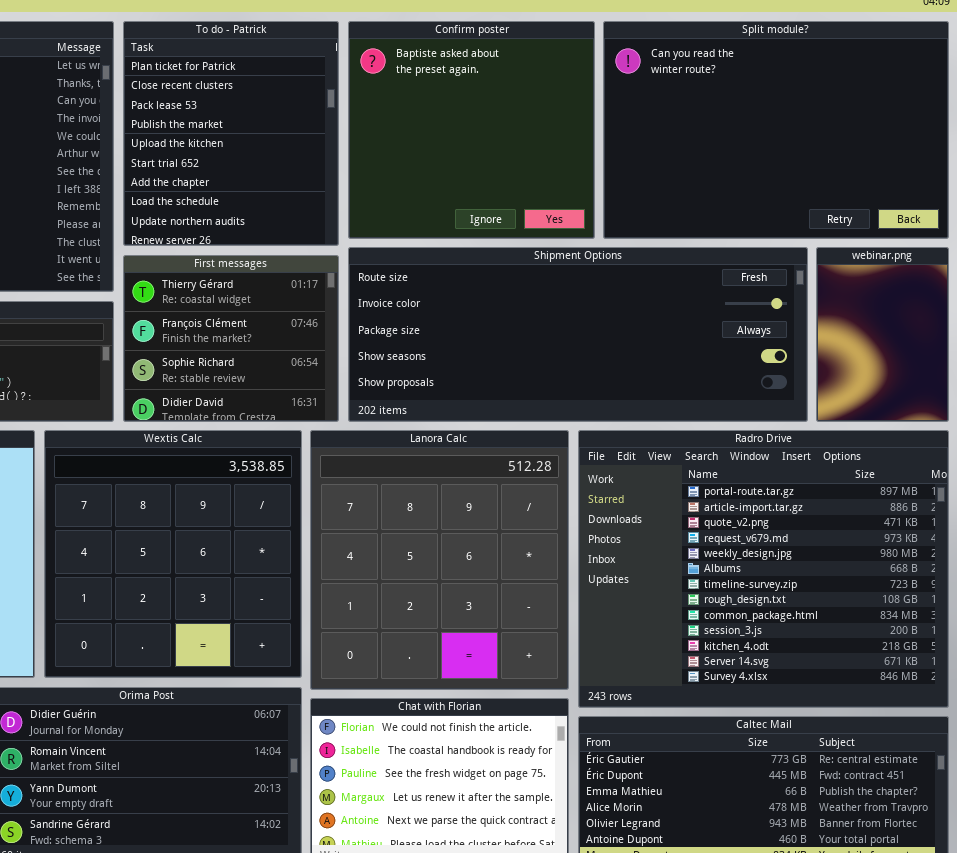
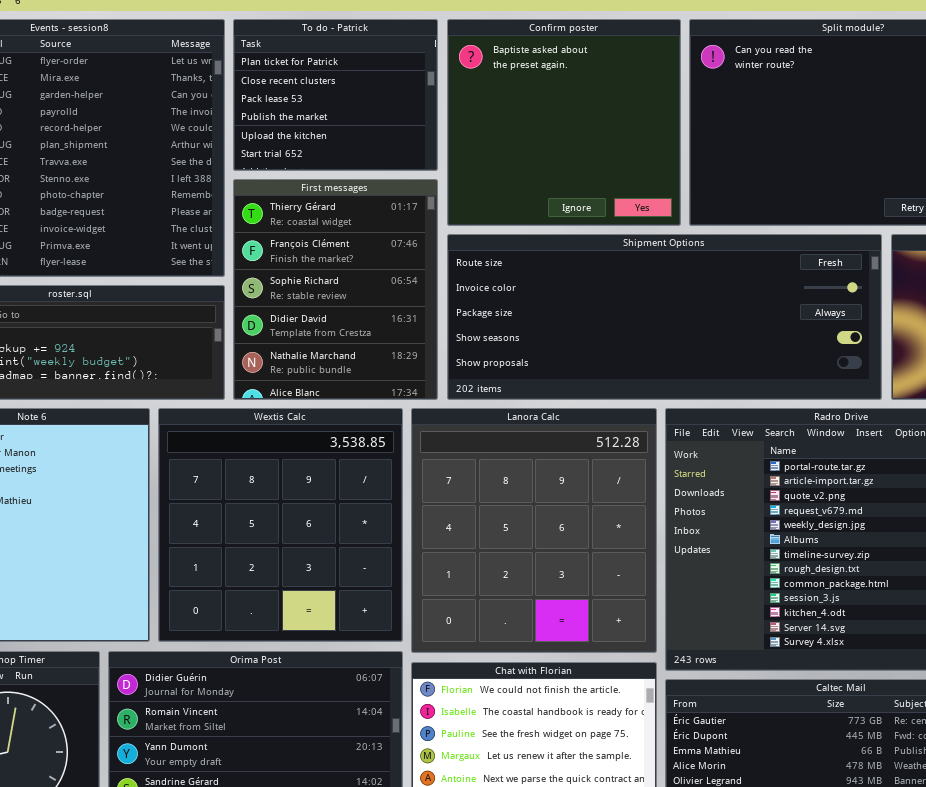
To do - Patrick: [123,21,339,246] -> [233,19,438,171], resized
First messages: [123,255,339,422] -> [233,179,438,400], resized

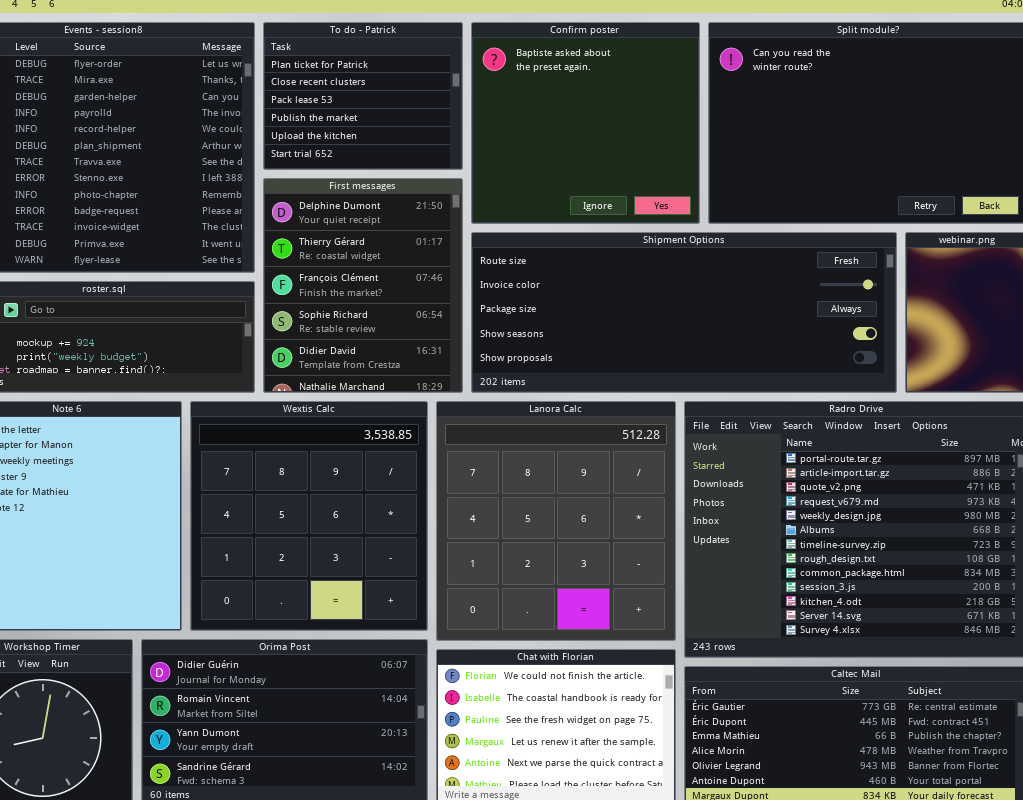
First messages: [233,179,438,400] -> [263,178,463,393], scrolled up 1 row

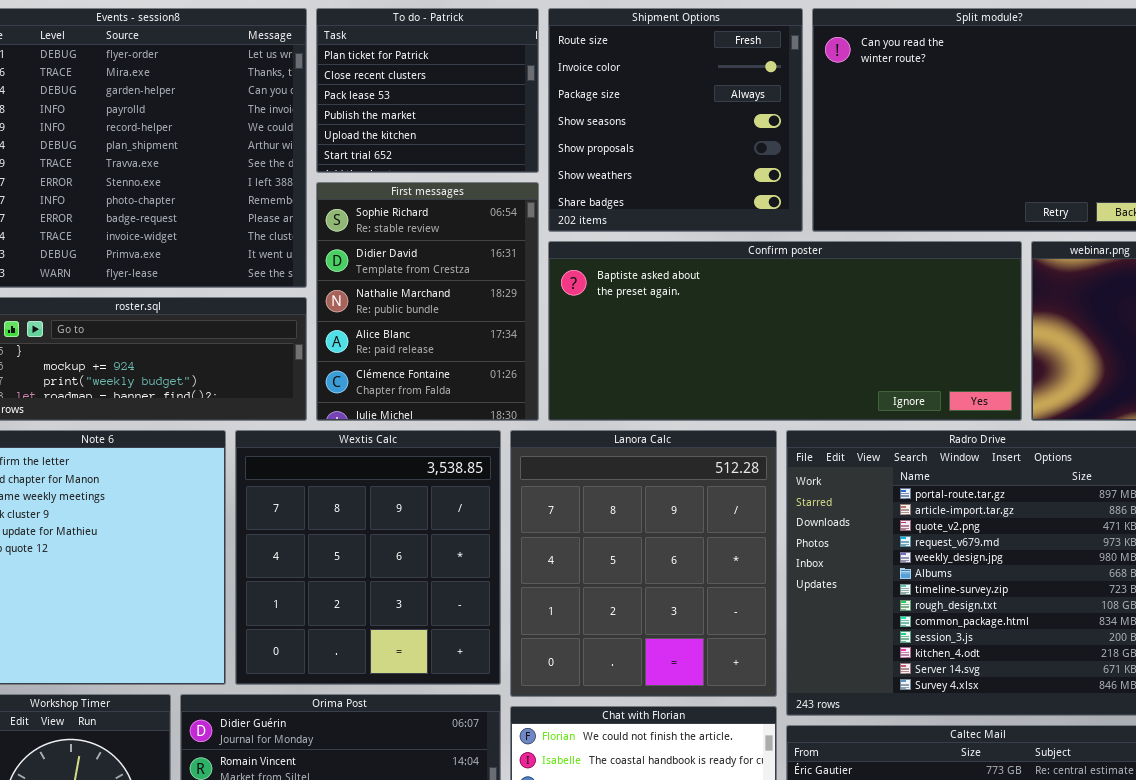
Confirm poster: [471,22,700,224] -> [548,241,1022,421], moved, resized
First messages: [263,178,463,393] -> [316,182,539,421], scrolled down 3 rows
Shipment Options: [471,232,897,393] -> [548,8,803,232], moved, resized

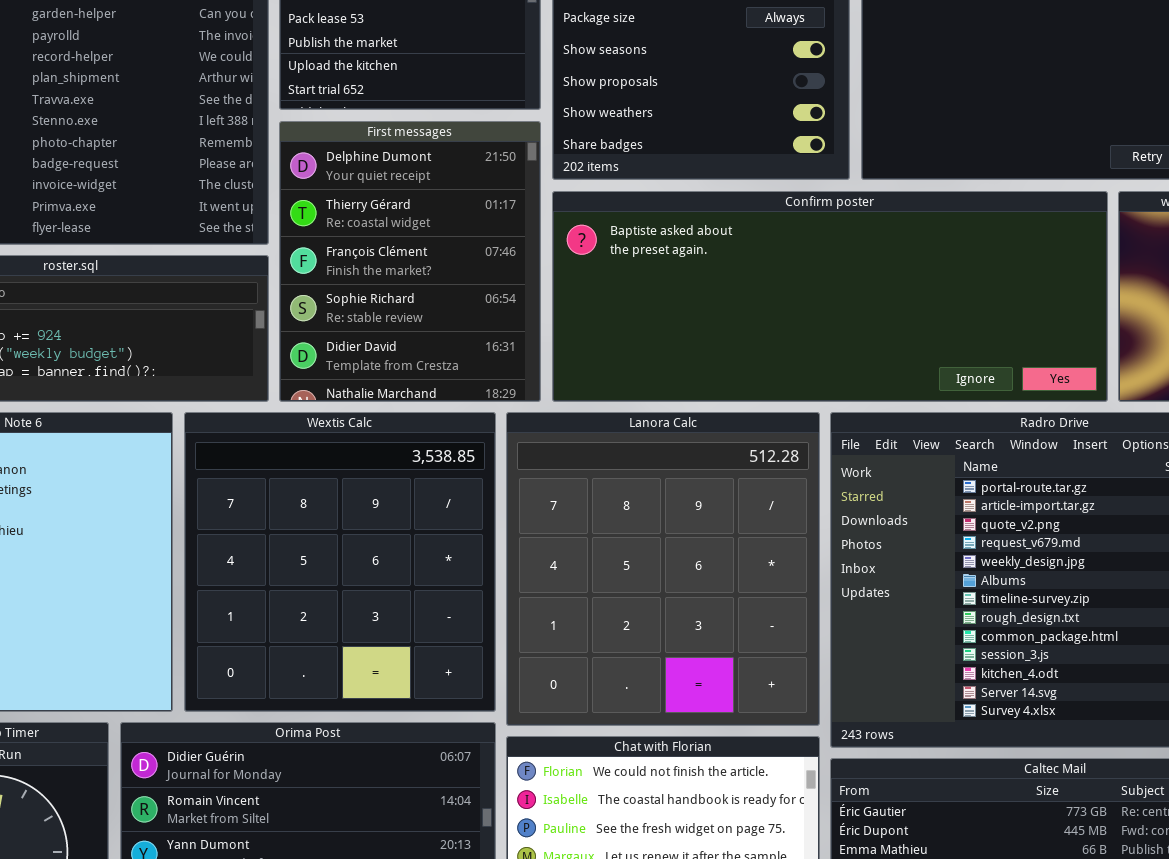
First messages: [316,182,539,421] -> [279,121,541,402], scrolled up 3 rows

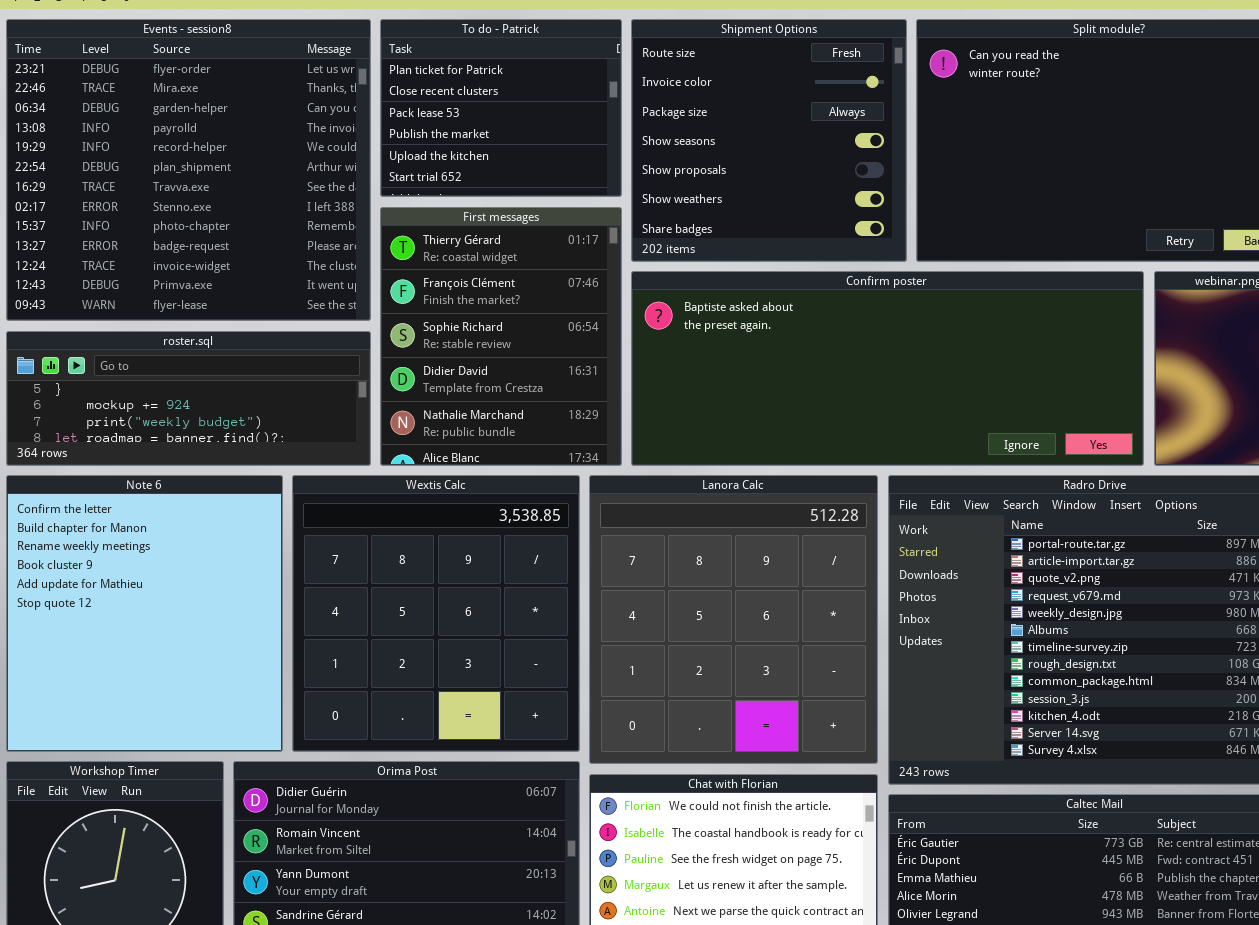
First messages: [279,121,541,402] -> [380,207,622,466], scrolled down 1 row

